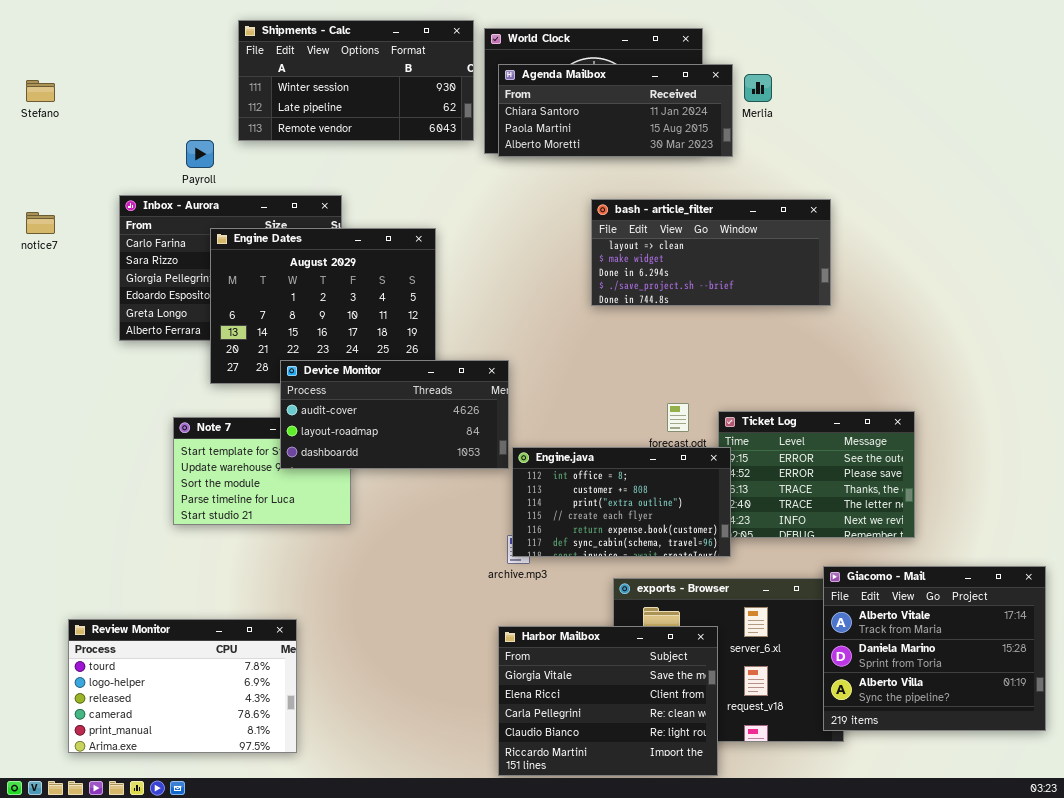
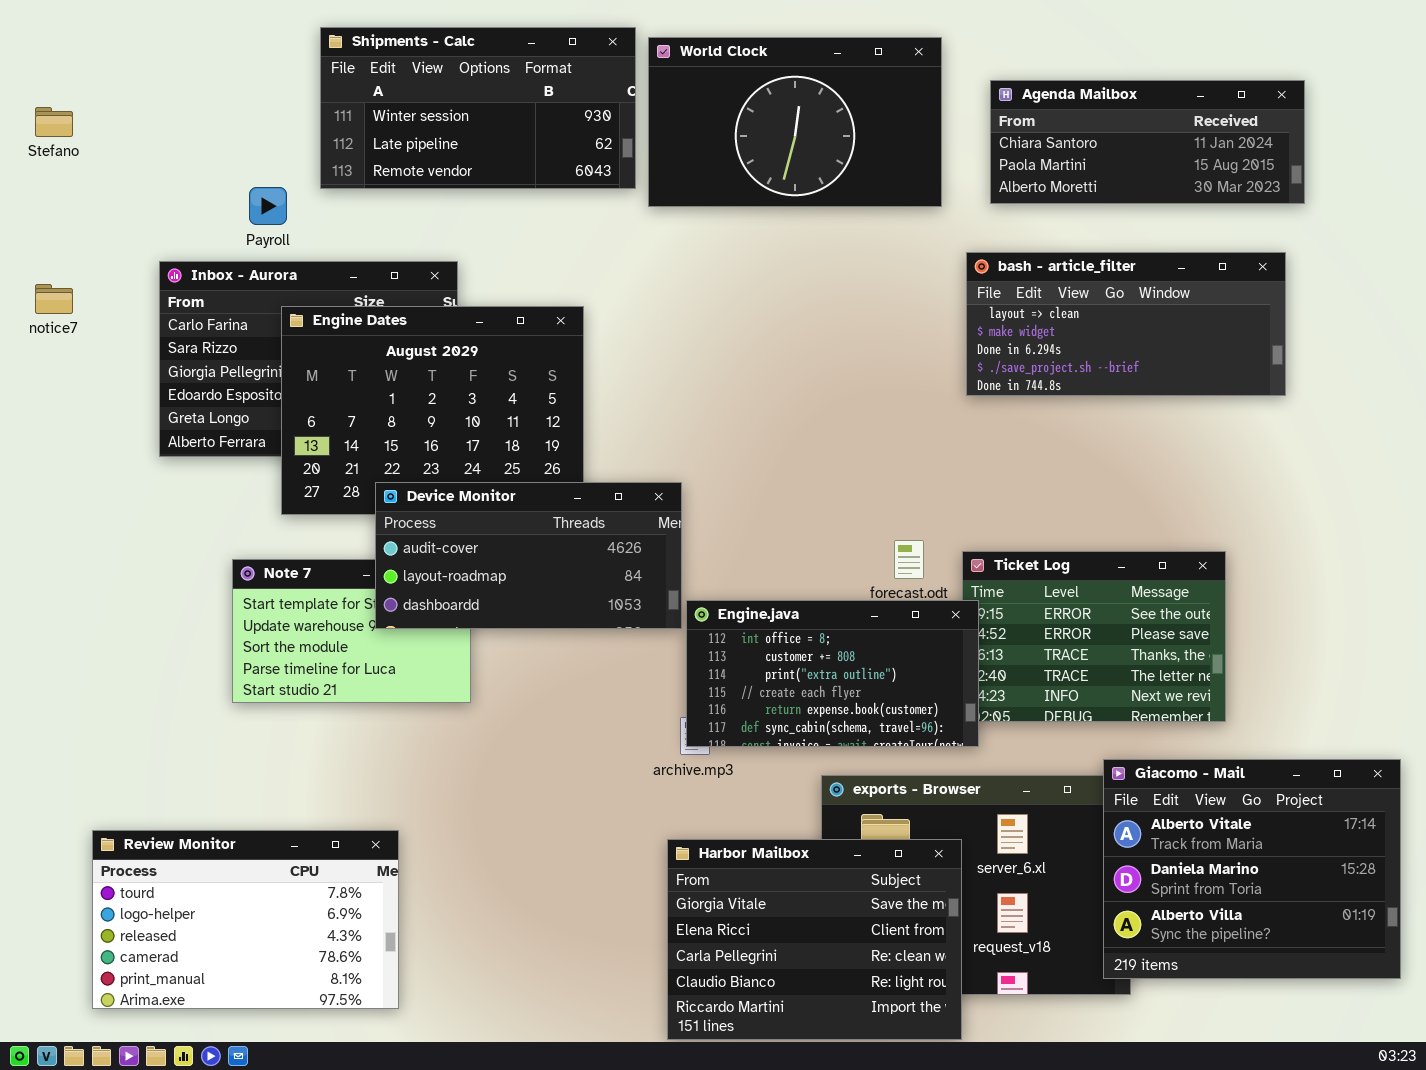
Agenda Mailbox: [498,64,733,157] -> [990,80,1305,204], moved
bash - article_filter: [591,199,831,306] -> [966,252,1286,396], moved

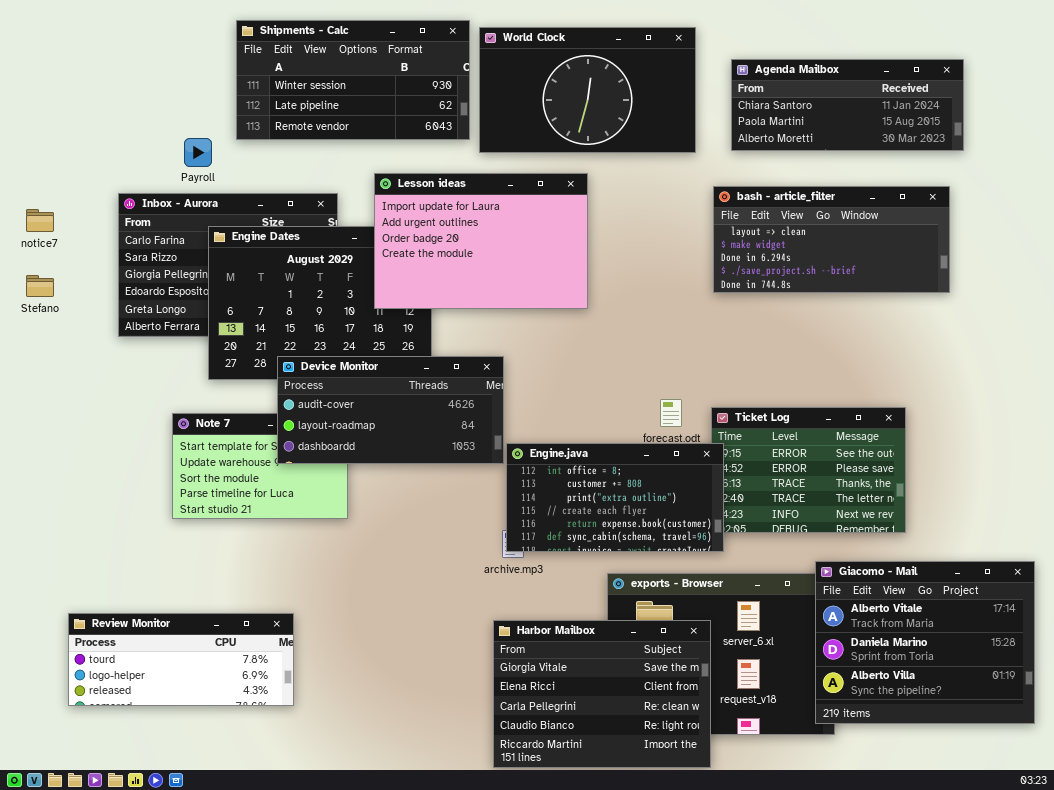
Stefano: [35,107,73,137] -> [26,275,54,297], moved
Lesson ideas: none -> [374,173,588,309], opened
Review Monitor: [92,830,399,1009] -> [68,613,294,706], resized

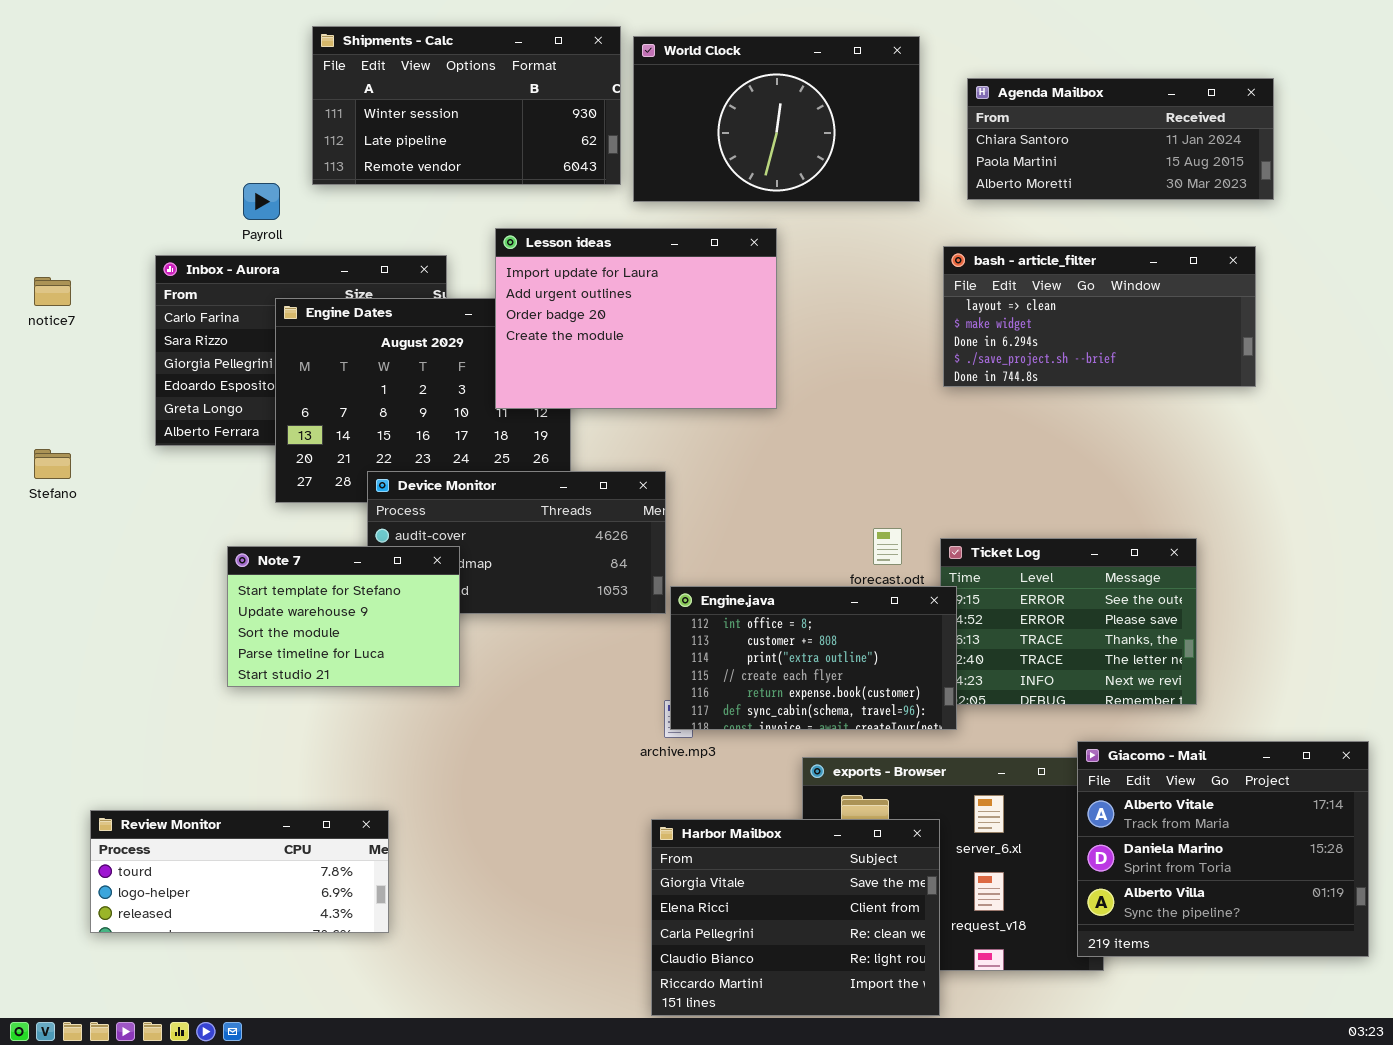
Stefano: [26,275,54,297] -> [34,449,71,479], moved
Note 7: [172,413,348,519] -> [227,546,460,687], raised

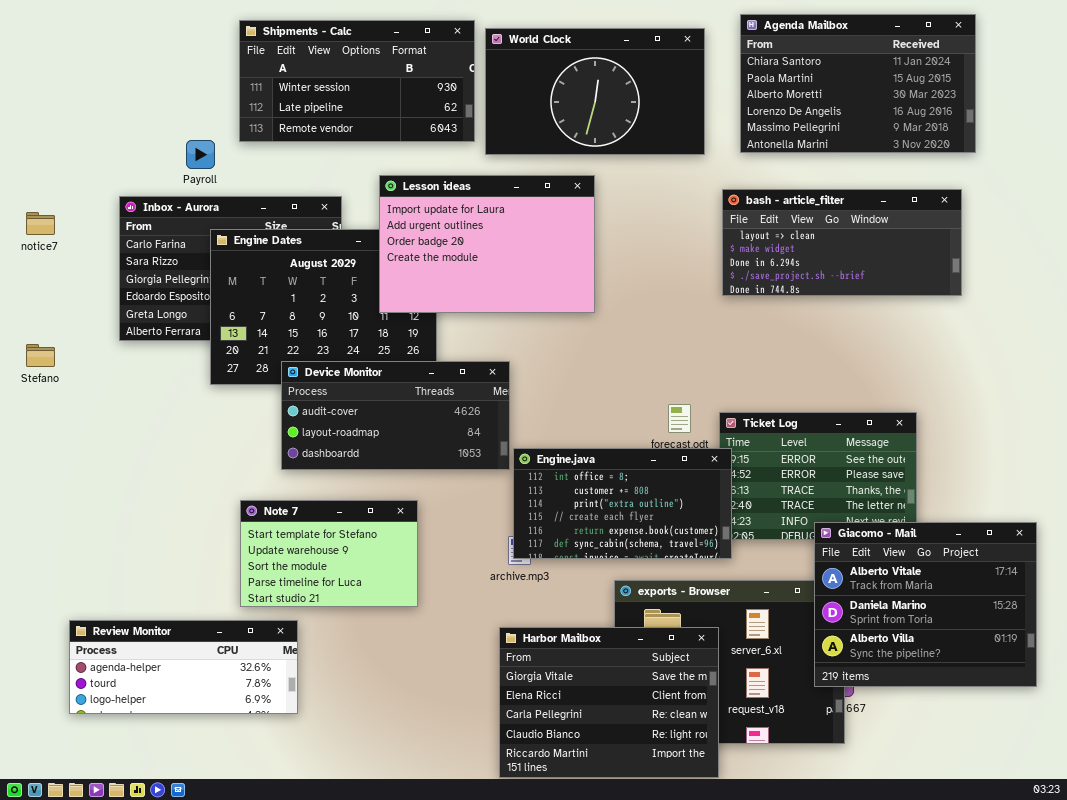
Agenda Mailbox: [967,78,1274,200] -> [740,14,976,153], resized
Note 7: [227,546,460,687] -> [240,500,418,607], moved
Giacomo - Mail: [1077,741,1369,957] -> [814,522,1037,687], moved
Review Monitor: [90,810,389,933] -> [69,620,298,714], scrolled up 1 row

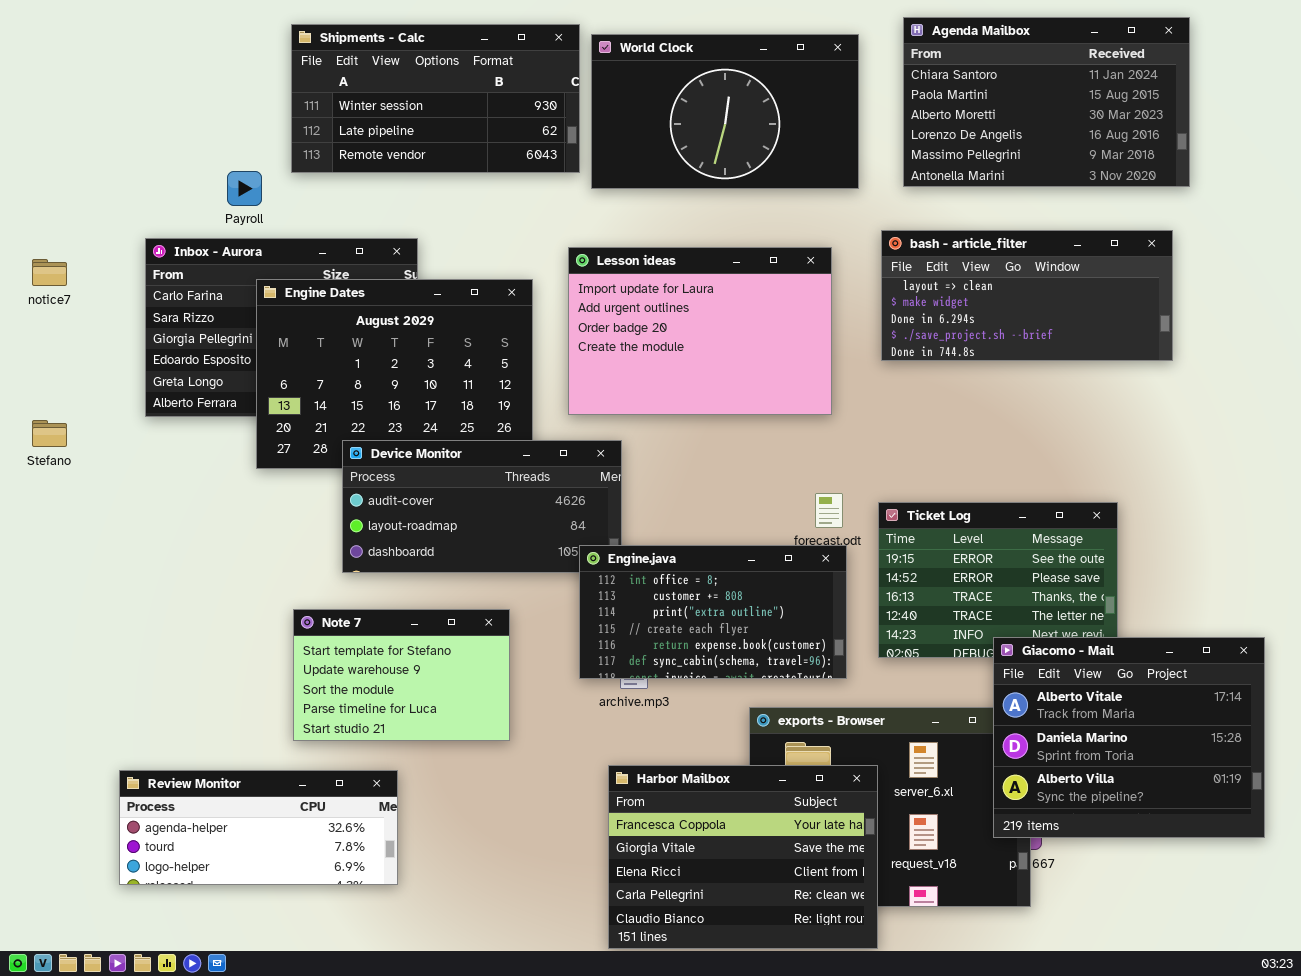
Lesson ideas: [379,175,595,313] -> [568,247,832,415], moved
Engine.java: [513,448,732,559] -> [579,545,847,679], moved
Review Monitor: [69,620,298,714] -> [119,770,398,885], moved
Harbor Mailbox: [499,627,719,778] -> [608,765,878,949], scrolled up 1 row

